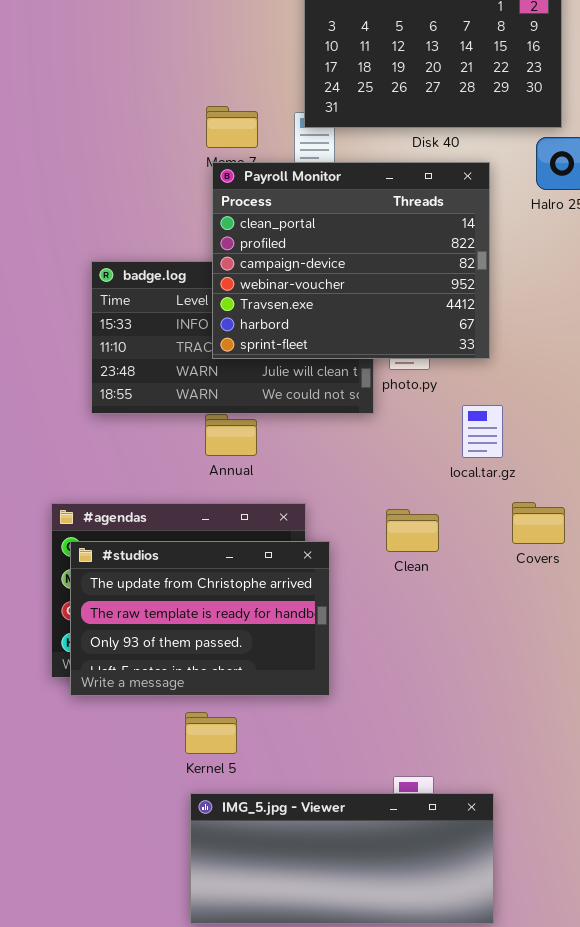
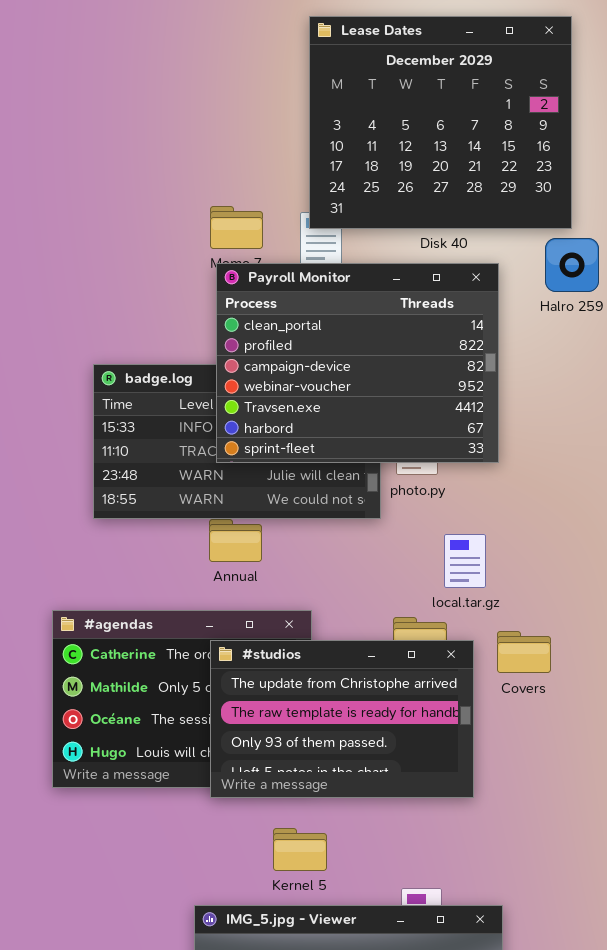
local.tar.gz: [462,405,503,458] -> [444,534,486,588], moved
Covers: [512,502,565,544] -> [497,631,551,673], moved
#studios: [70,541,330,696] -> [210,640,474,798], moved
Kernel 5: [185,712,237,754] -> [273,828,327,871], moved

